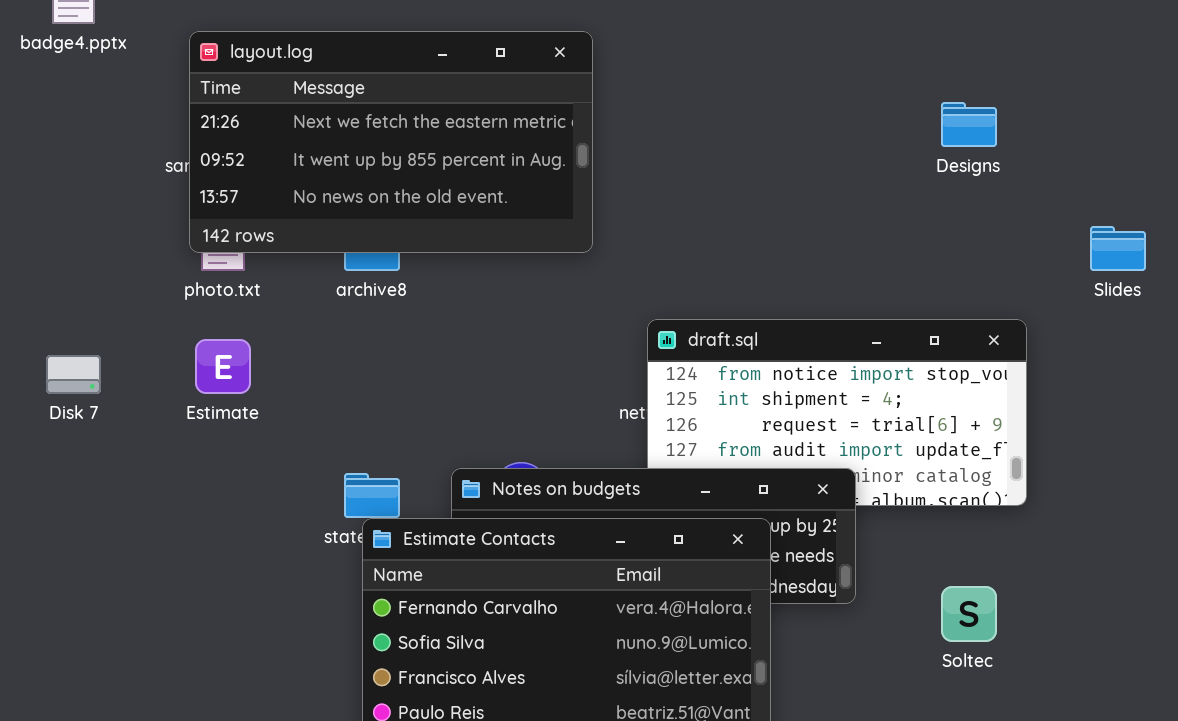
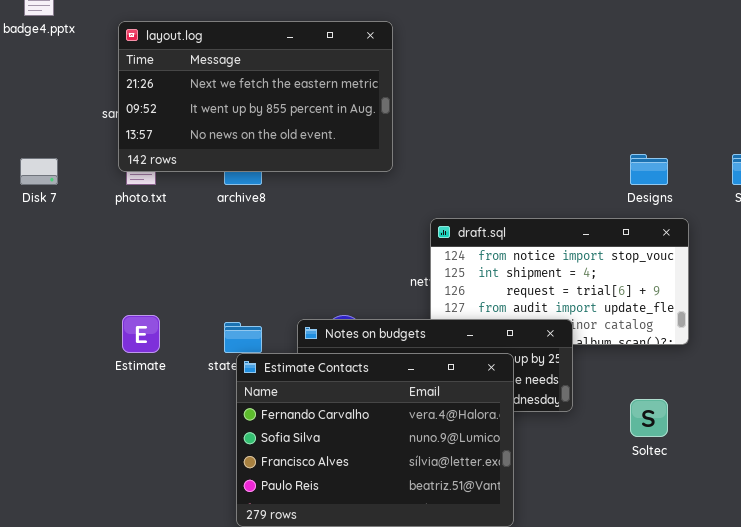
Designs: [941,102,997,147] -> [630,154,668,185], moved
Estimate: [195,339,251,394] -> [122,315,160,353], moved
Disk 7: [46,355,101,394] -> [20,158,58,185], moved

